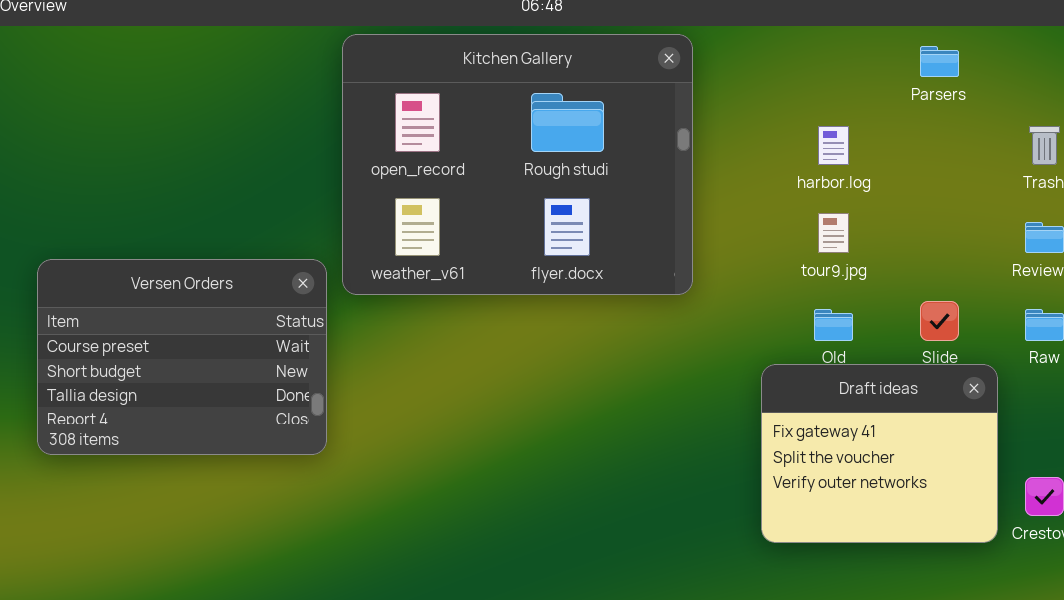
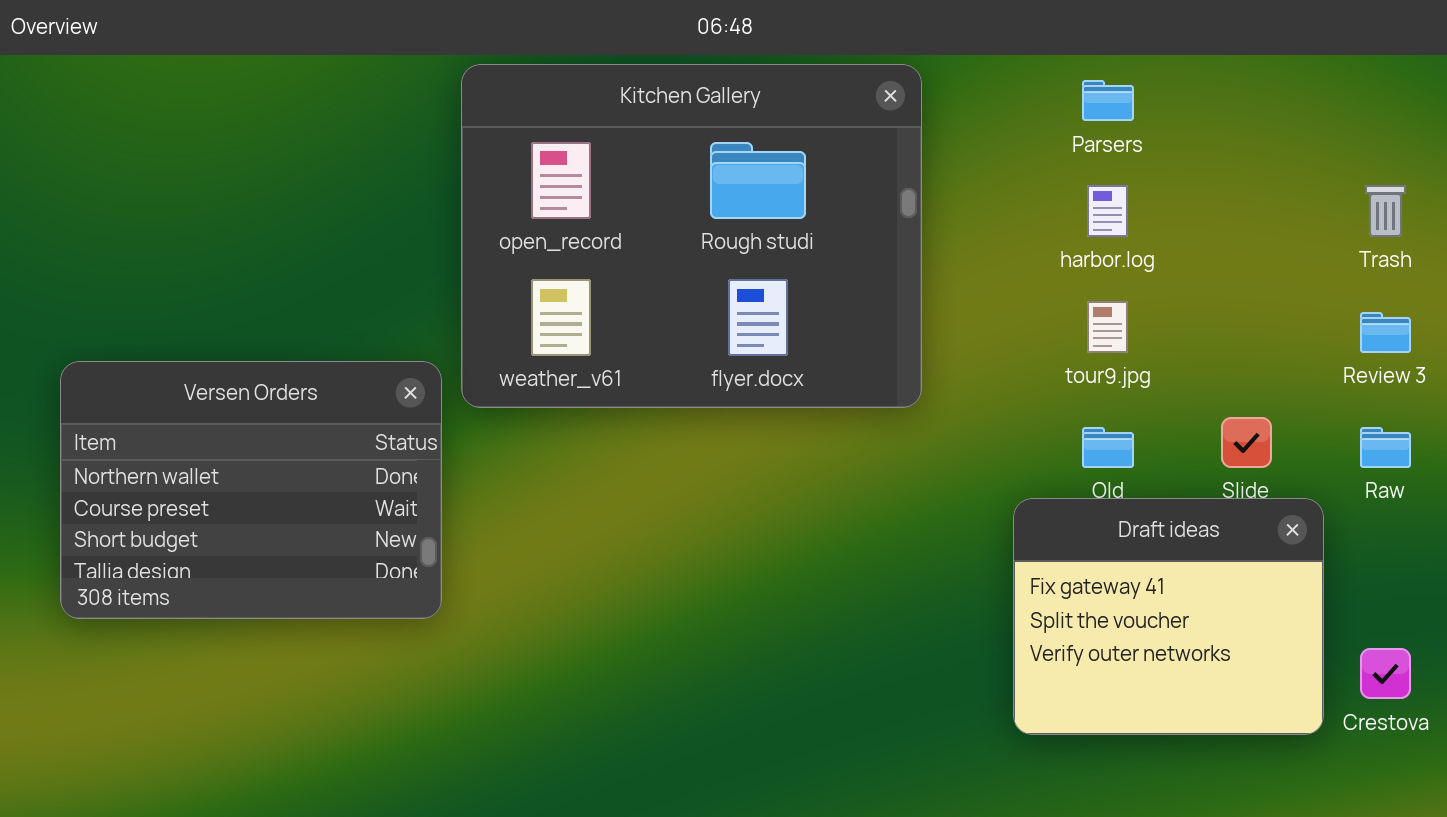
Parsers: [920,46,959,77] -> [1082,80,1134,121], moved
Versen Orders: [37,259,327,455] -> [60,361,442,619], scrolled up 1 row

